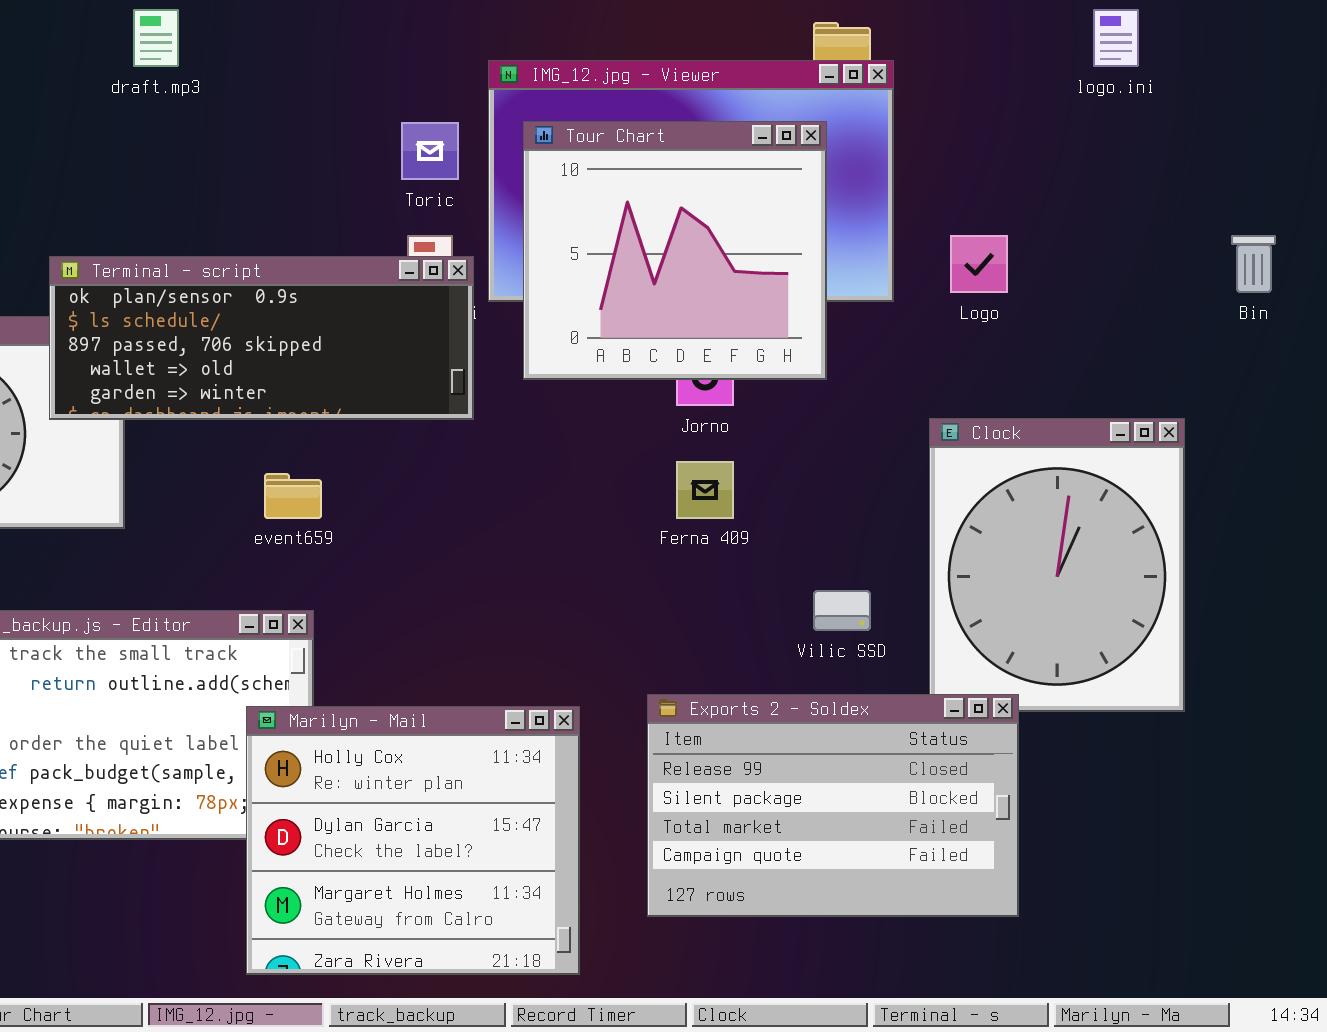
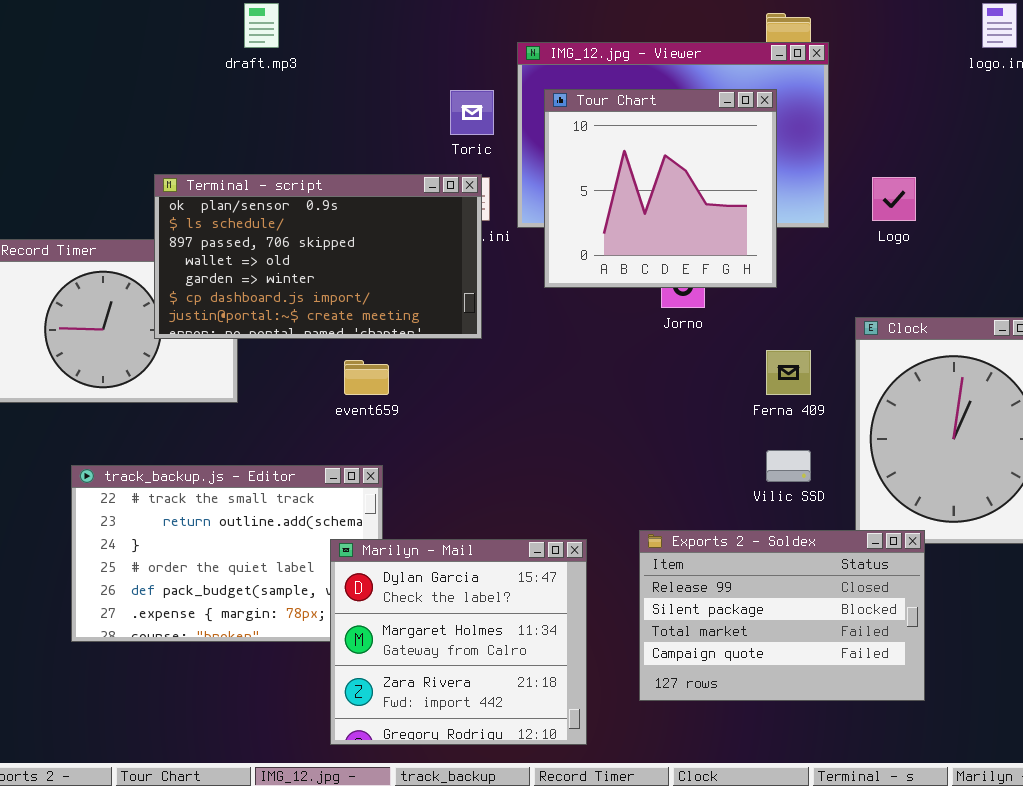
Terminal - script: [49,256,474,420] -> [154,174,482,339], moved, resized
Ferna 409: [676,461,734,519] -> [766,350,811,395], moved
Marilyn - Mail: [246,706,580,975] -> [330,539,587,745], scrolled down 1 row

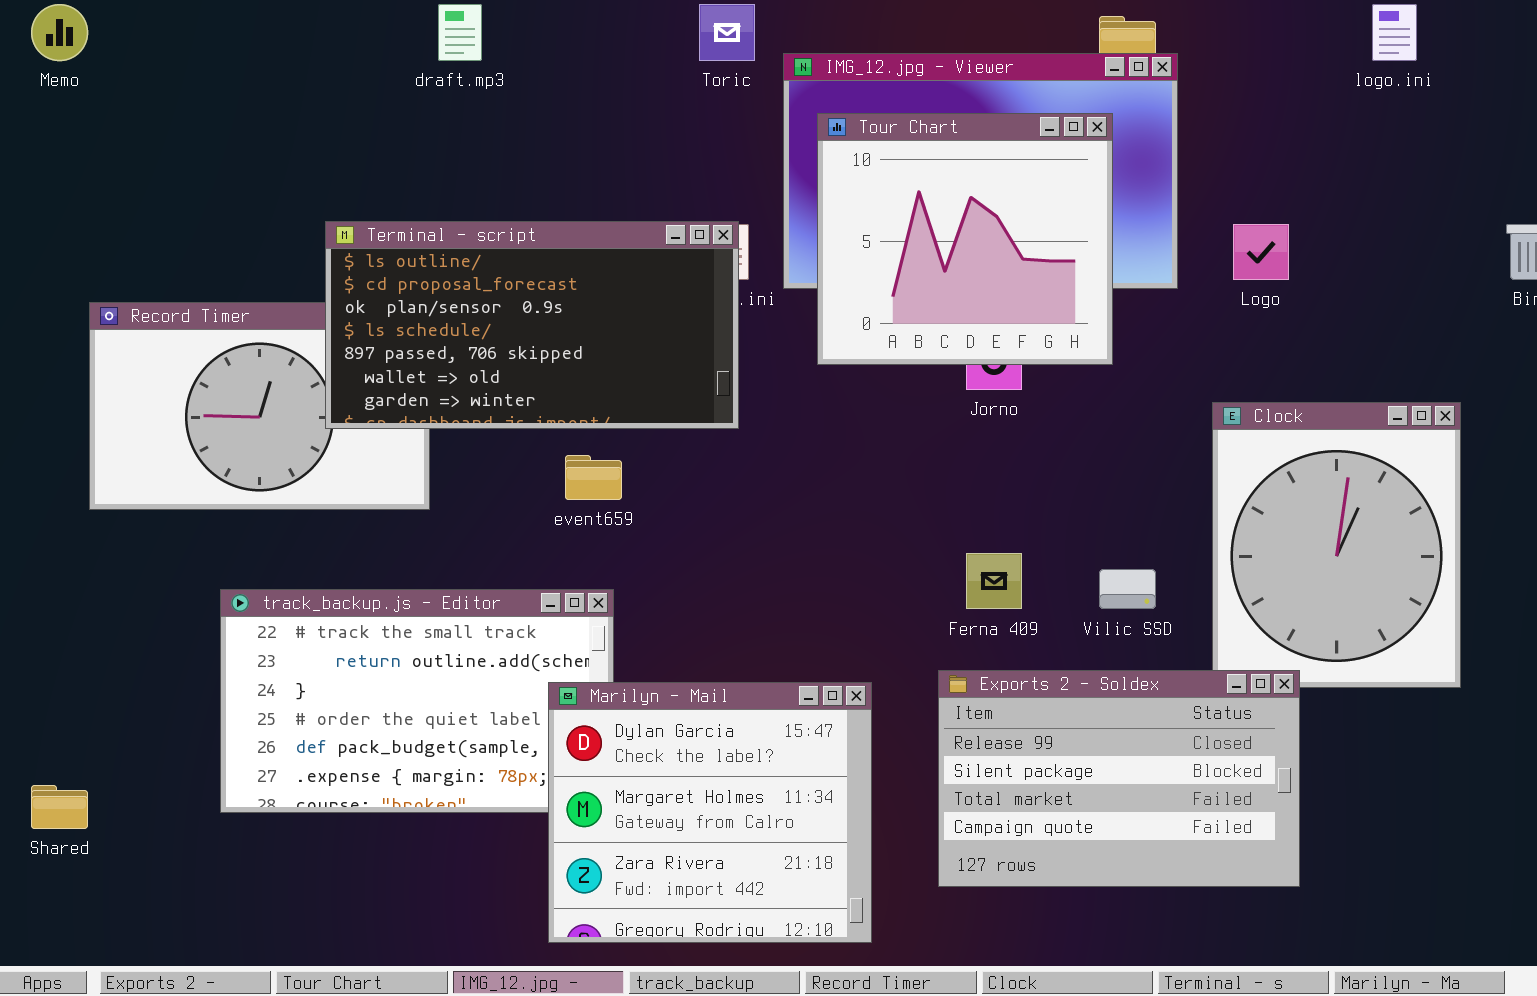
Toric: [450,90,494,135] -> [699,4,755,61], moved
Terminal - script: [154,174,482,339] -> [325,221,739,429], scrolled up 2 rows
Ferna 409: [766,350,811,395] -> [966,553,1022,609], moved

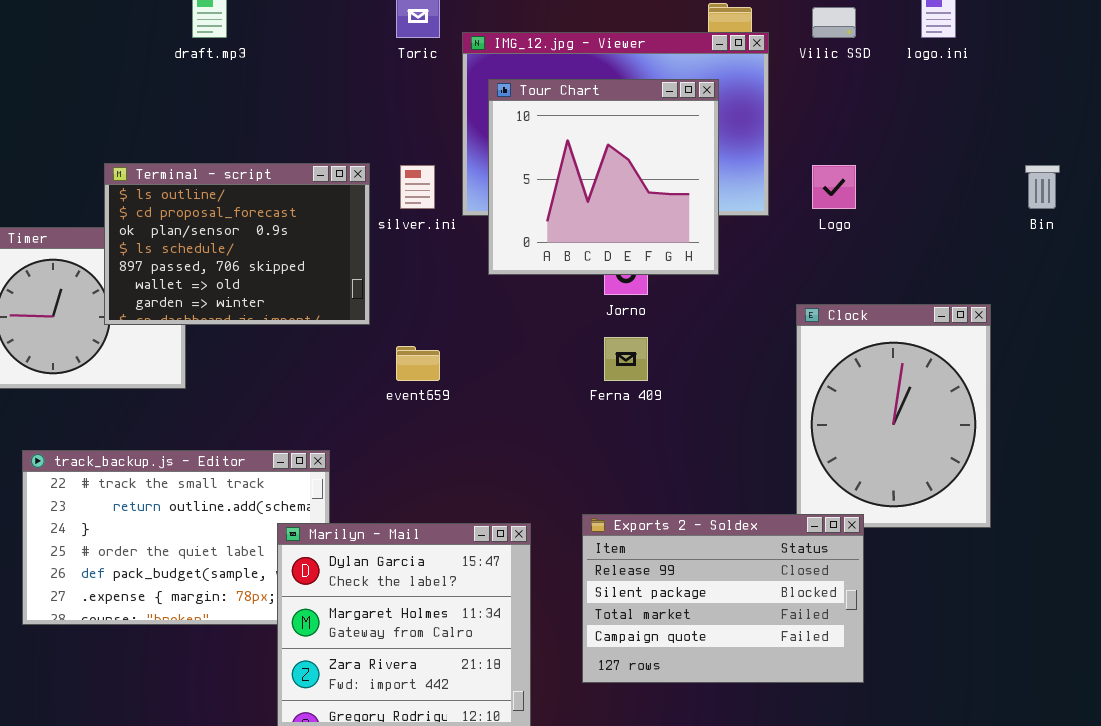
Terminal - script: [325,221,739,429] -> [104,163,370,325], resized
event659: [565,455,622,500] -> [396,346,440,381], moved
Ferna 409: [966,553,1022,609] -> [604,337,648,381], moved
Vilic SSD: [1099,569,1156,609] -> [812,7,856,38], moved

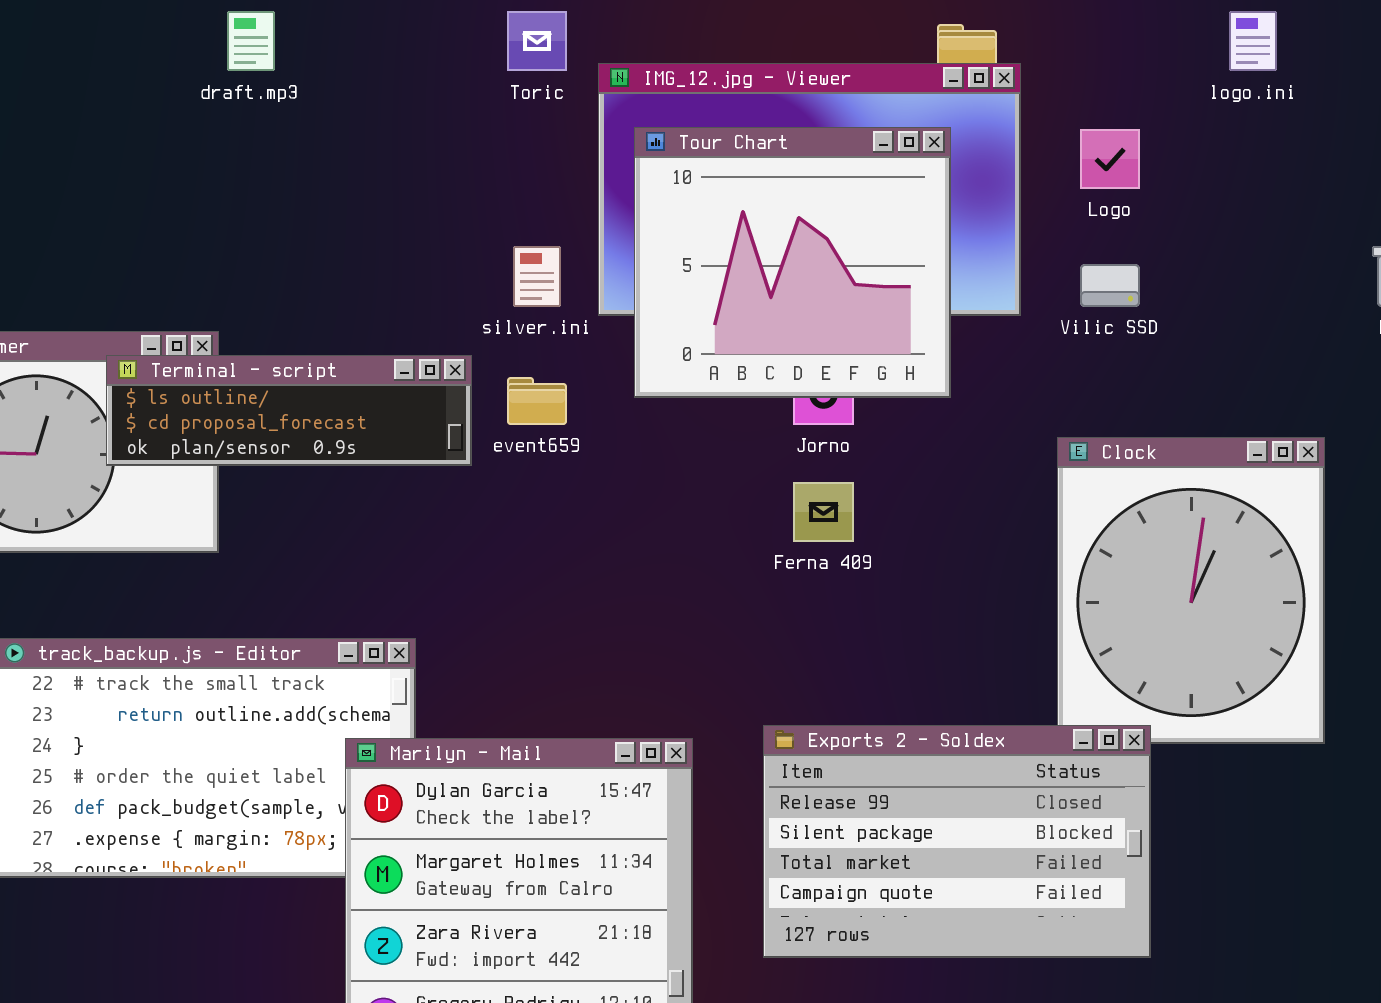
Vilic SSD: [812,7,856,38] -> [1080,264,1140,307], moved
Terminal - script: [104,163,370,325] -> [106,355,472,466], resized
Logo: [812,165,856,209] -> [1080,129,1140,189], moved
event659: [396,346,440,381] -> [507,377,567,425], moved

